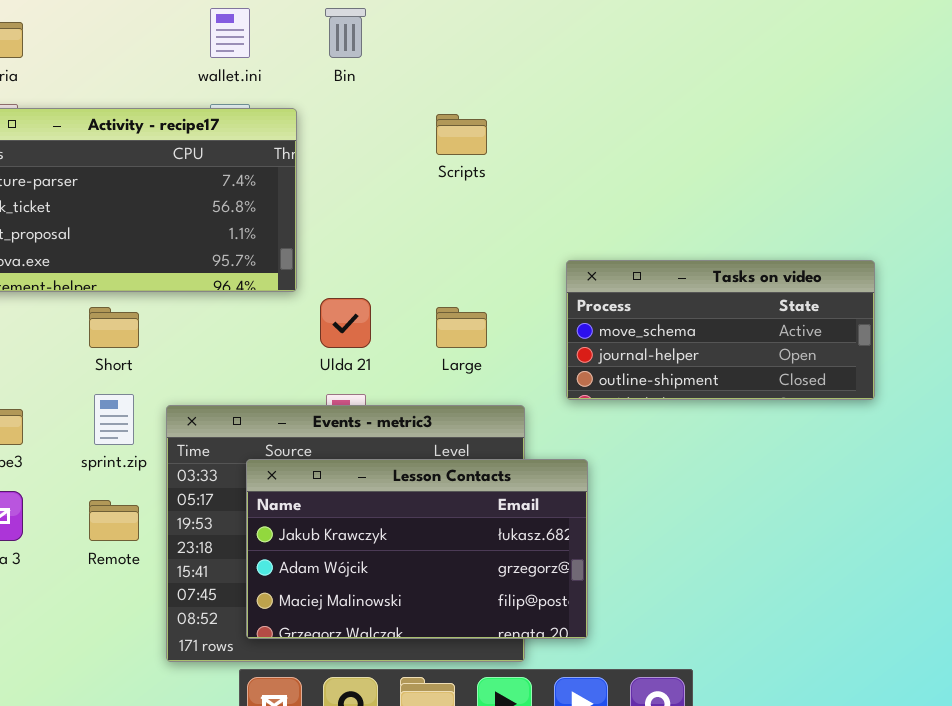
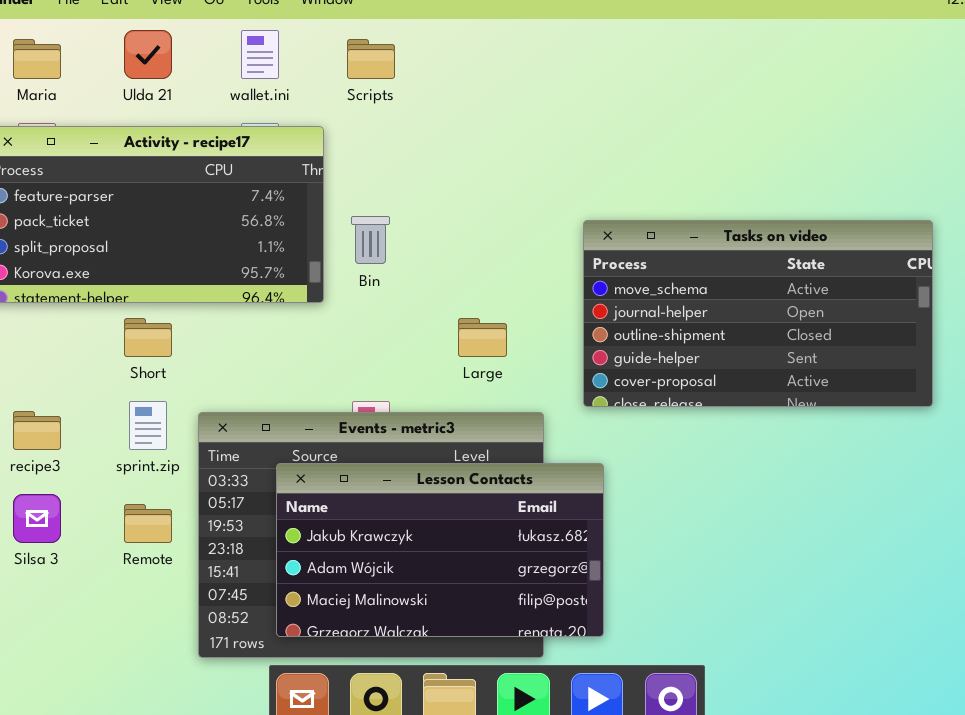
Bin: [325,8,366,58] -> [351,216,390,264], moved
Scripts: [436,114,487,155] -> [347,39,395,79], moved
Tasks on video: [566,260,875,400] -> [583,220,933,407], resized
Ulda 21: [320,298,371,348] -> [124,30,172,79], moved

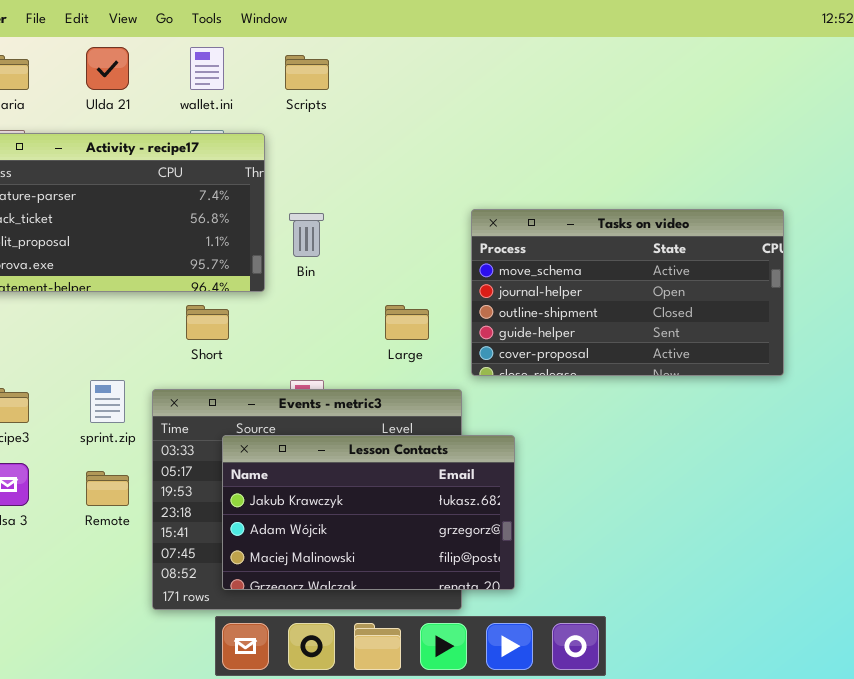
Tasks on video: [583,220,933,407] -> [471,209,784,376], moved
Short: [124,318,172,357] -> [186,305,229,340], moved

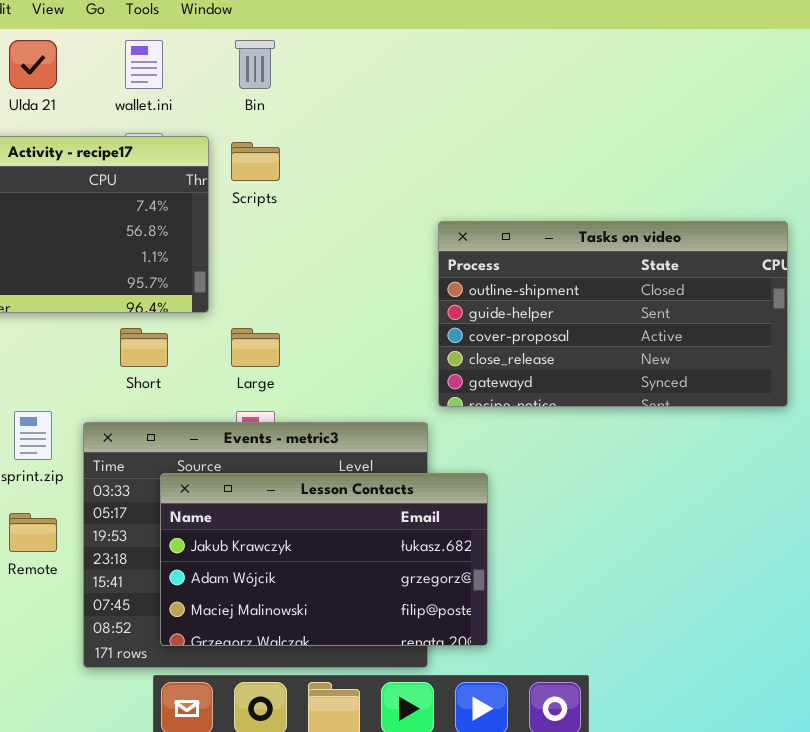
Scripts: [285,55,329,90] -> [231,142,280,181], moved
Tasks on video: [471,209,784,376] -> [438,221,788,407], scrolled down 2 rows
Bin: [289,213,324,257] -> [235,40,275,89], moved
Large: [385,305,429,340] -> [231,328,280,367], moved

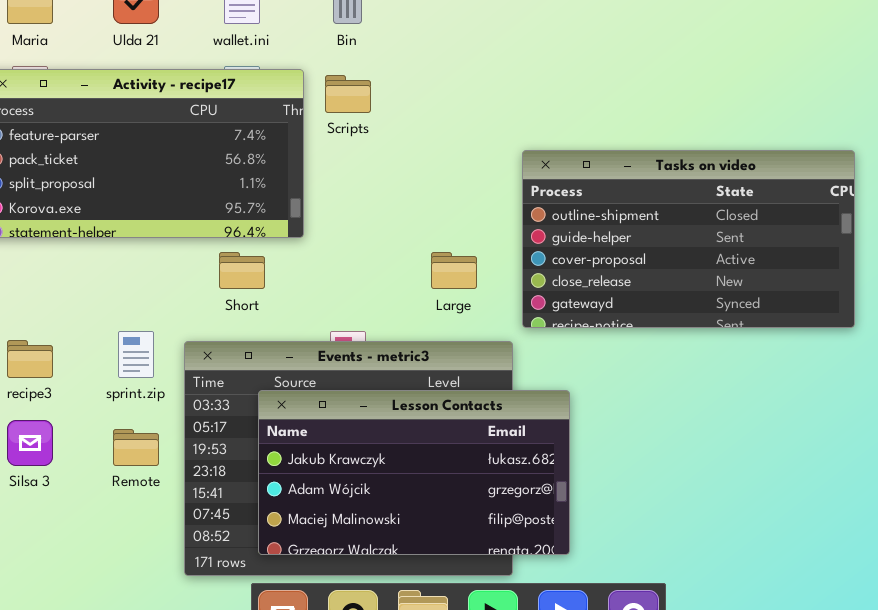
Large: [231,328,280,367] -> [431,252,477,289], moved

